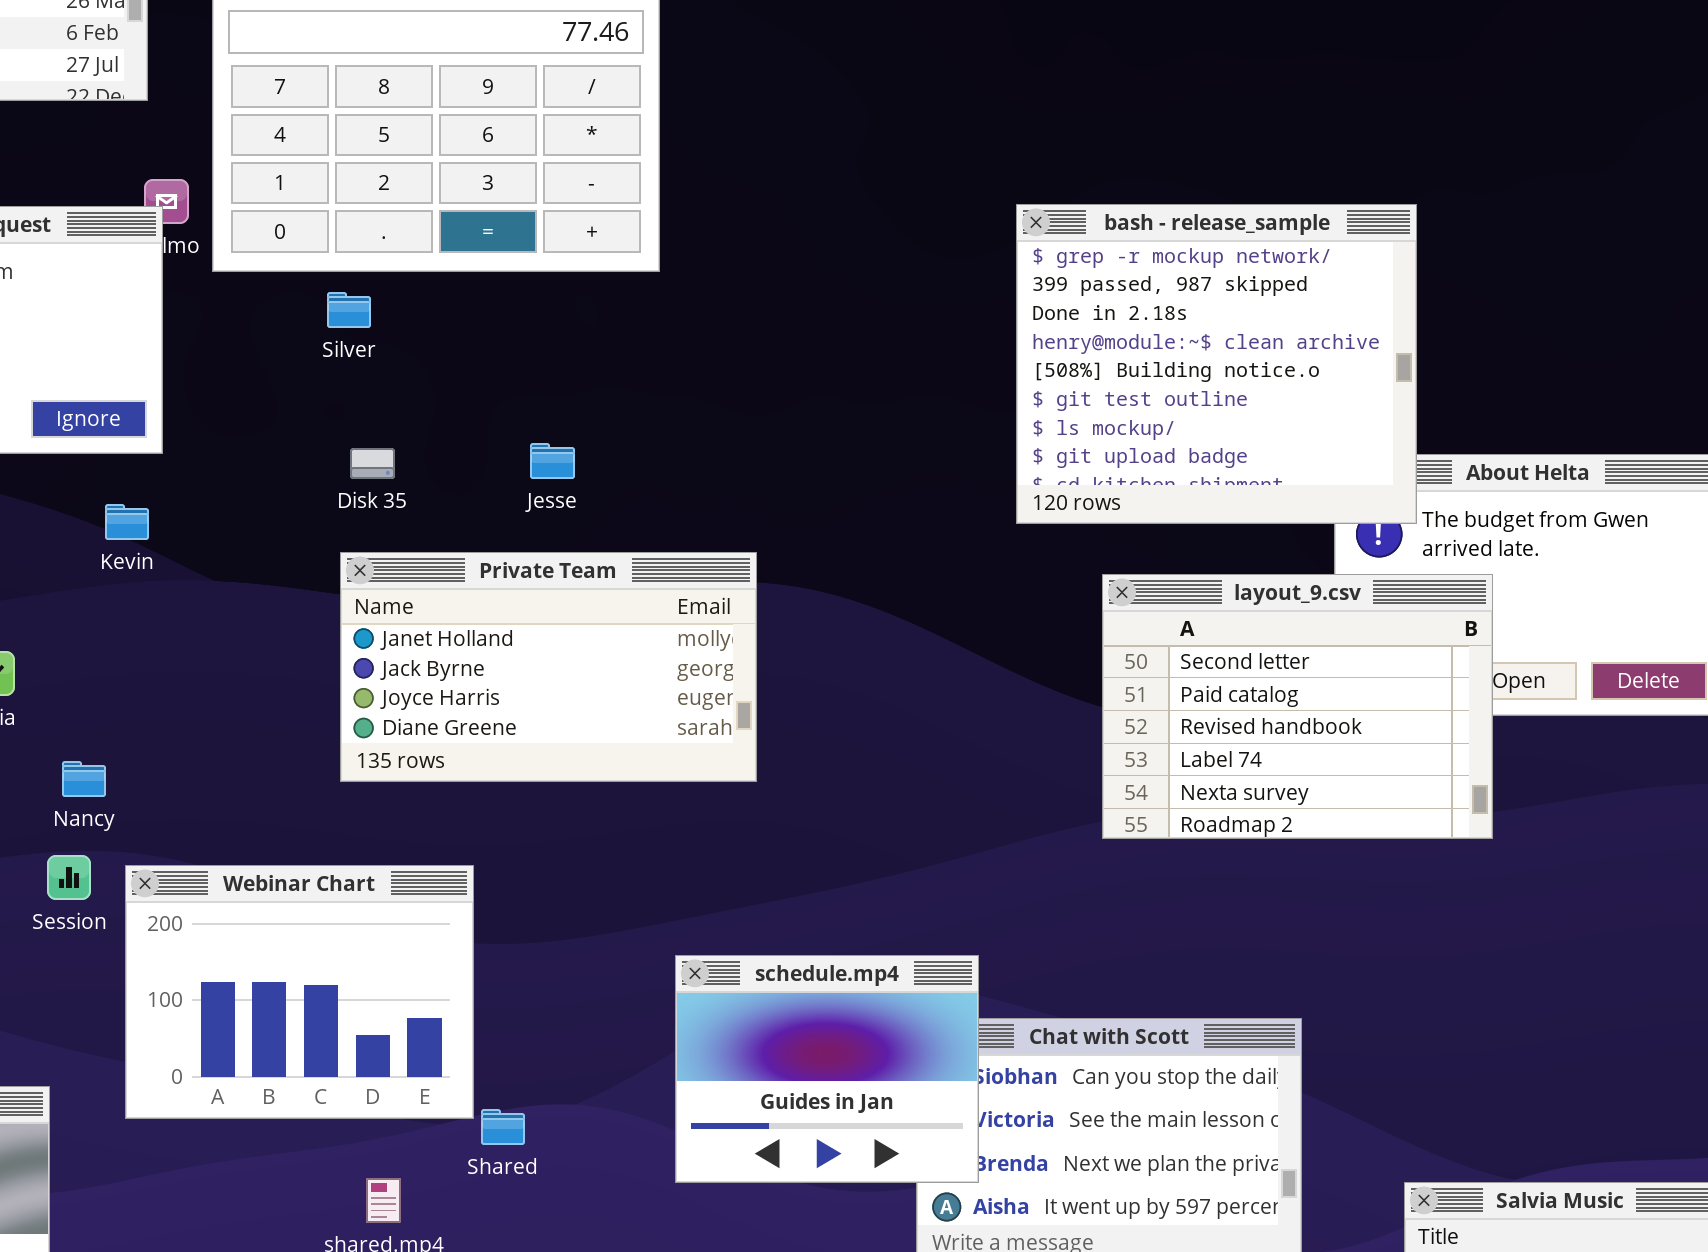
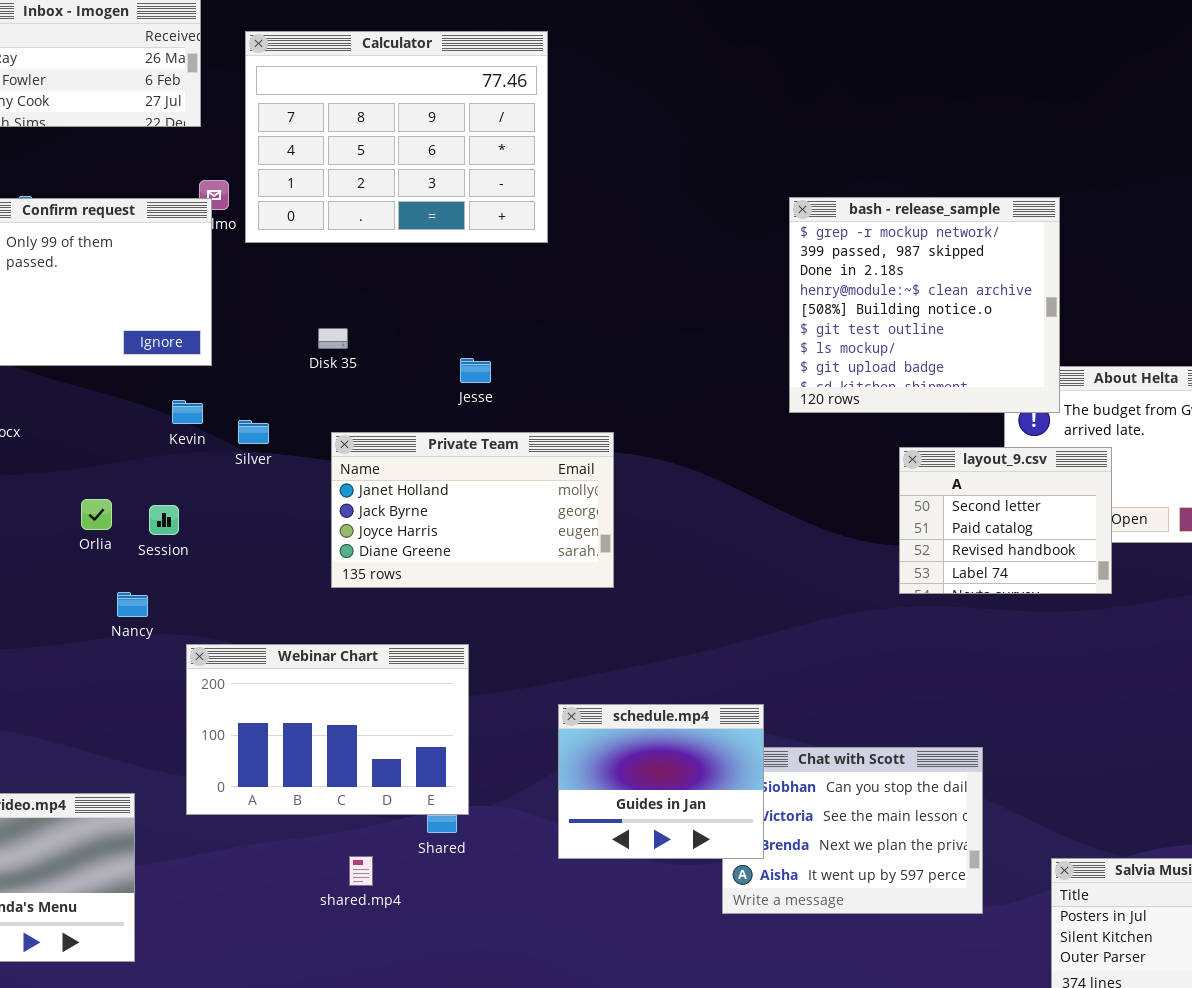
Silver: [327,292,371,328] -> [238,420,269,444], moved
Disk 35: [350,448,395,479] -> [318,328,348,349], moved
layout_9.csv: [1102,574,1493,839] -> [899,447,1112,594], resized
Nancy: [62,761,106,797] -> [117,592,148,617], moved
Session: [47,855,91,900] -> [149,505,179,535], moved
Webinar Chart: [125,865,474,1119] -> [186,644,469,815], resized

